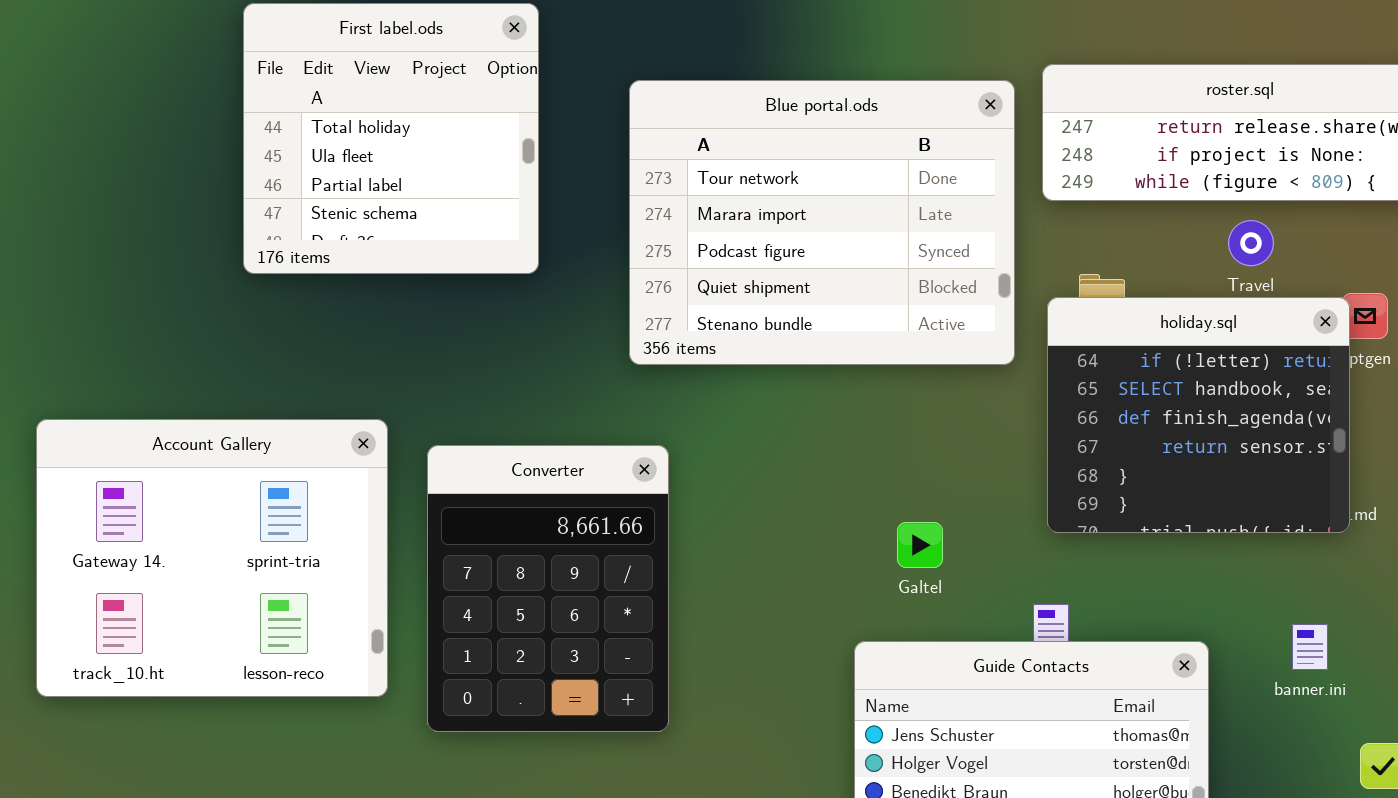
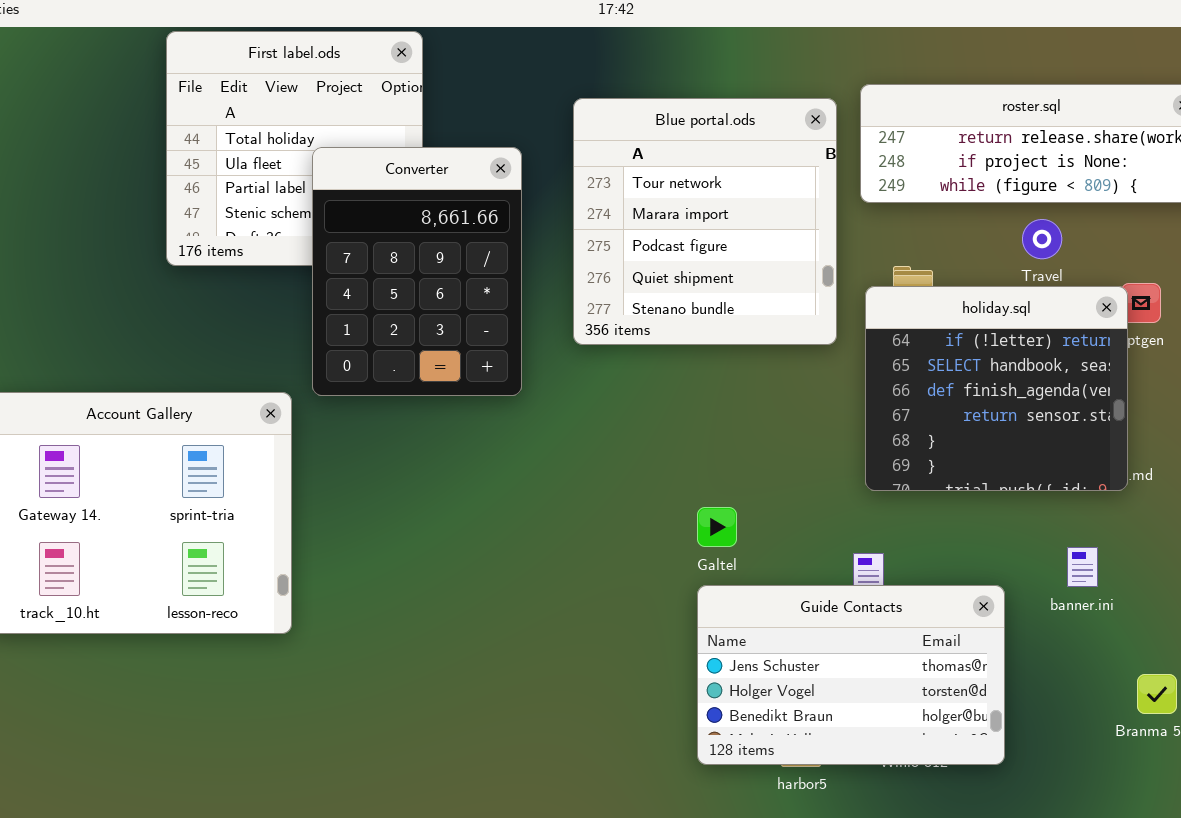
Blue portal.ods: [629,80,1015,365] -> [573,98,837,345], resized
Converter: [427,445,669,732] -> [312,147,522,396], moved
Galtel: [897,522,943,568] -> [697,507,737,547], moved
banner.ini: [1292,624,1328,670] -> [1067,547,1098,587], moved

